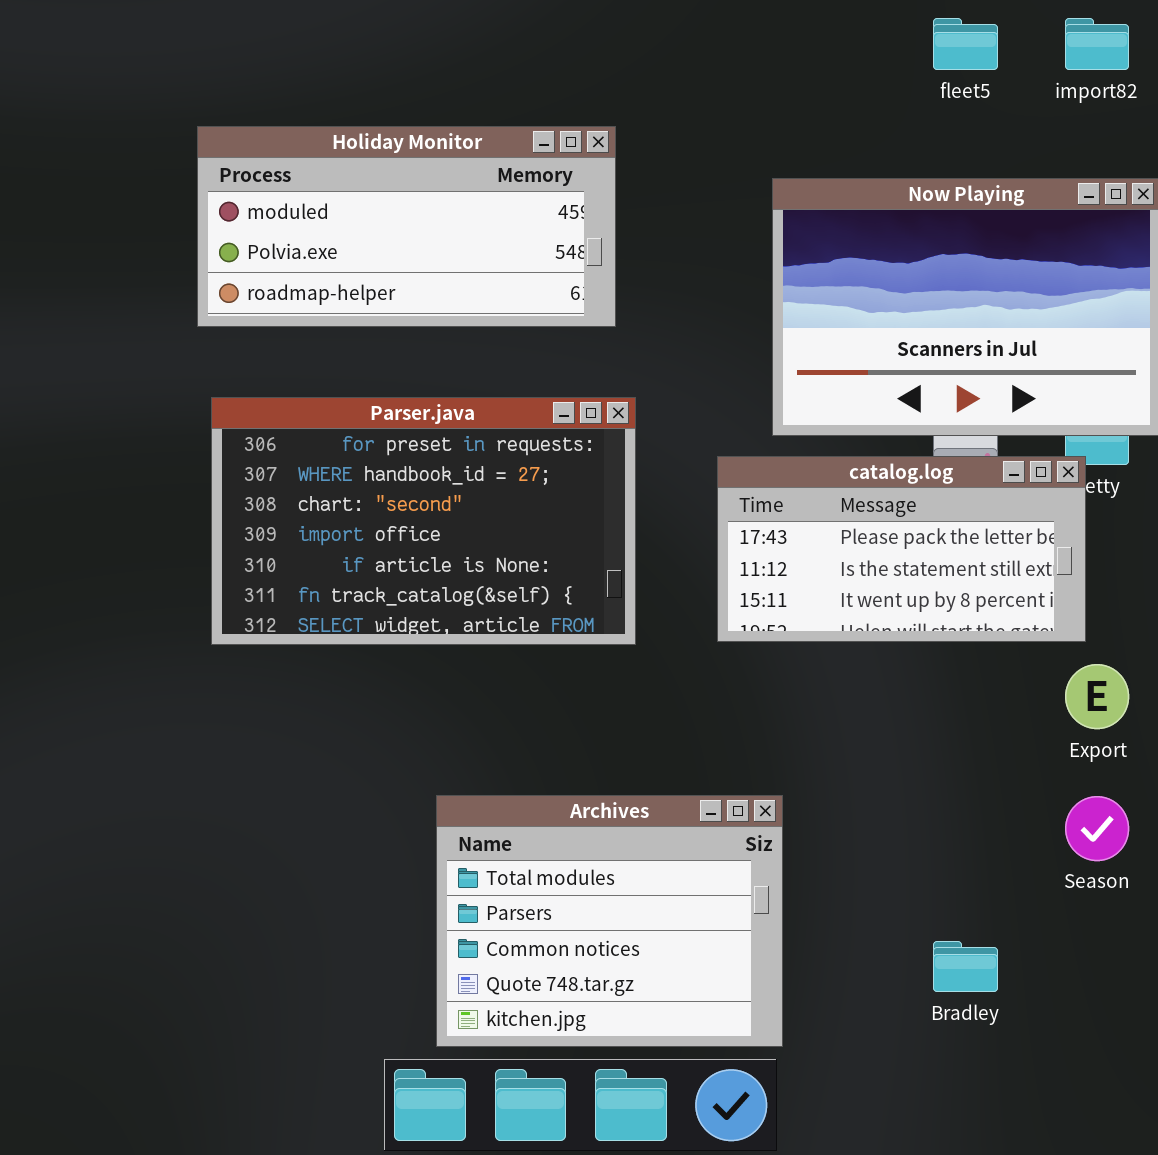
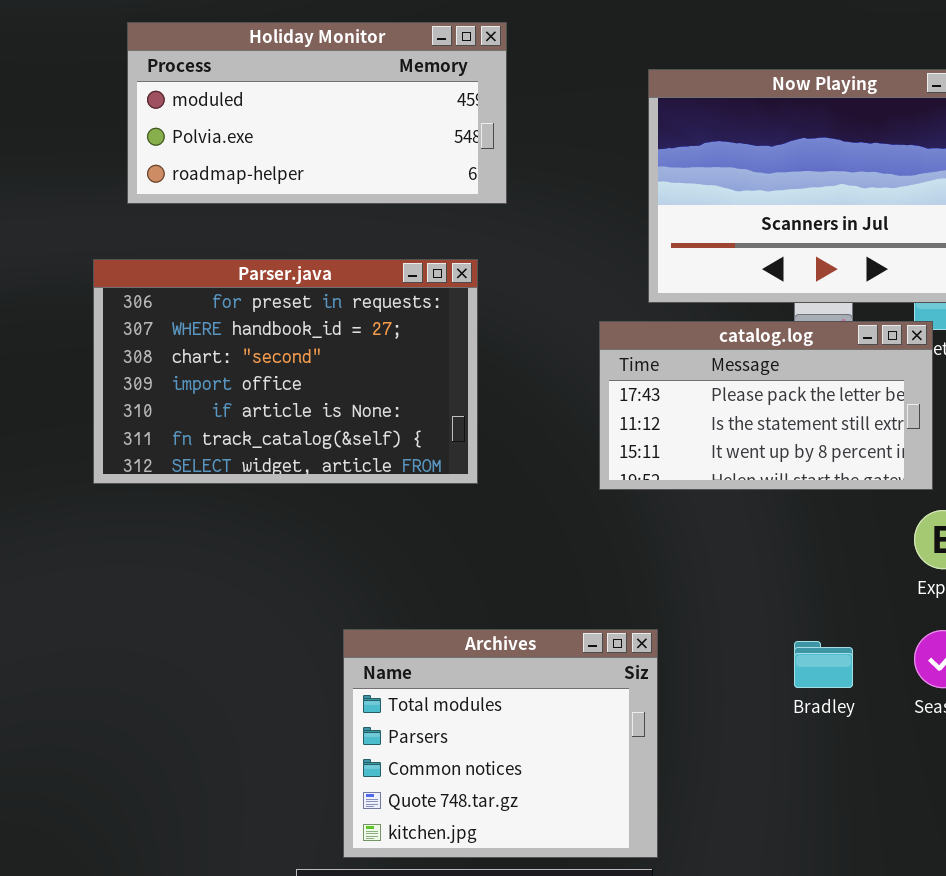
Parser.java: [211,397,636,645] -> [93,259,478,484], moved
Bradley: [933,941,998,992] -> [794,641,853,688], moved

